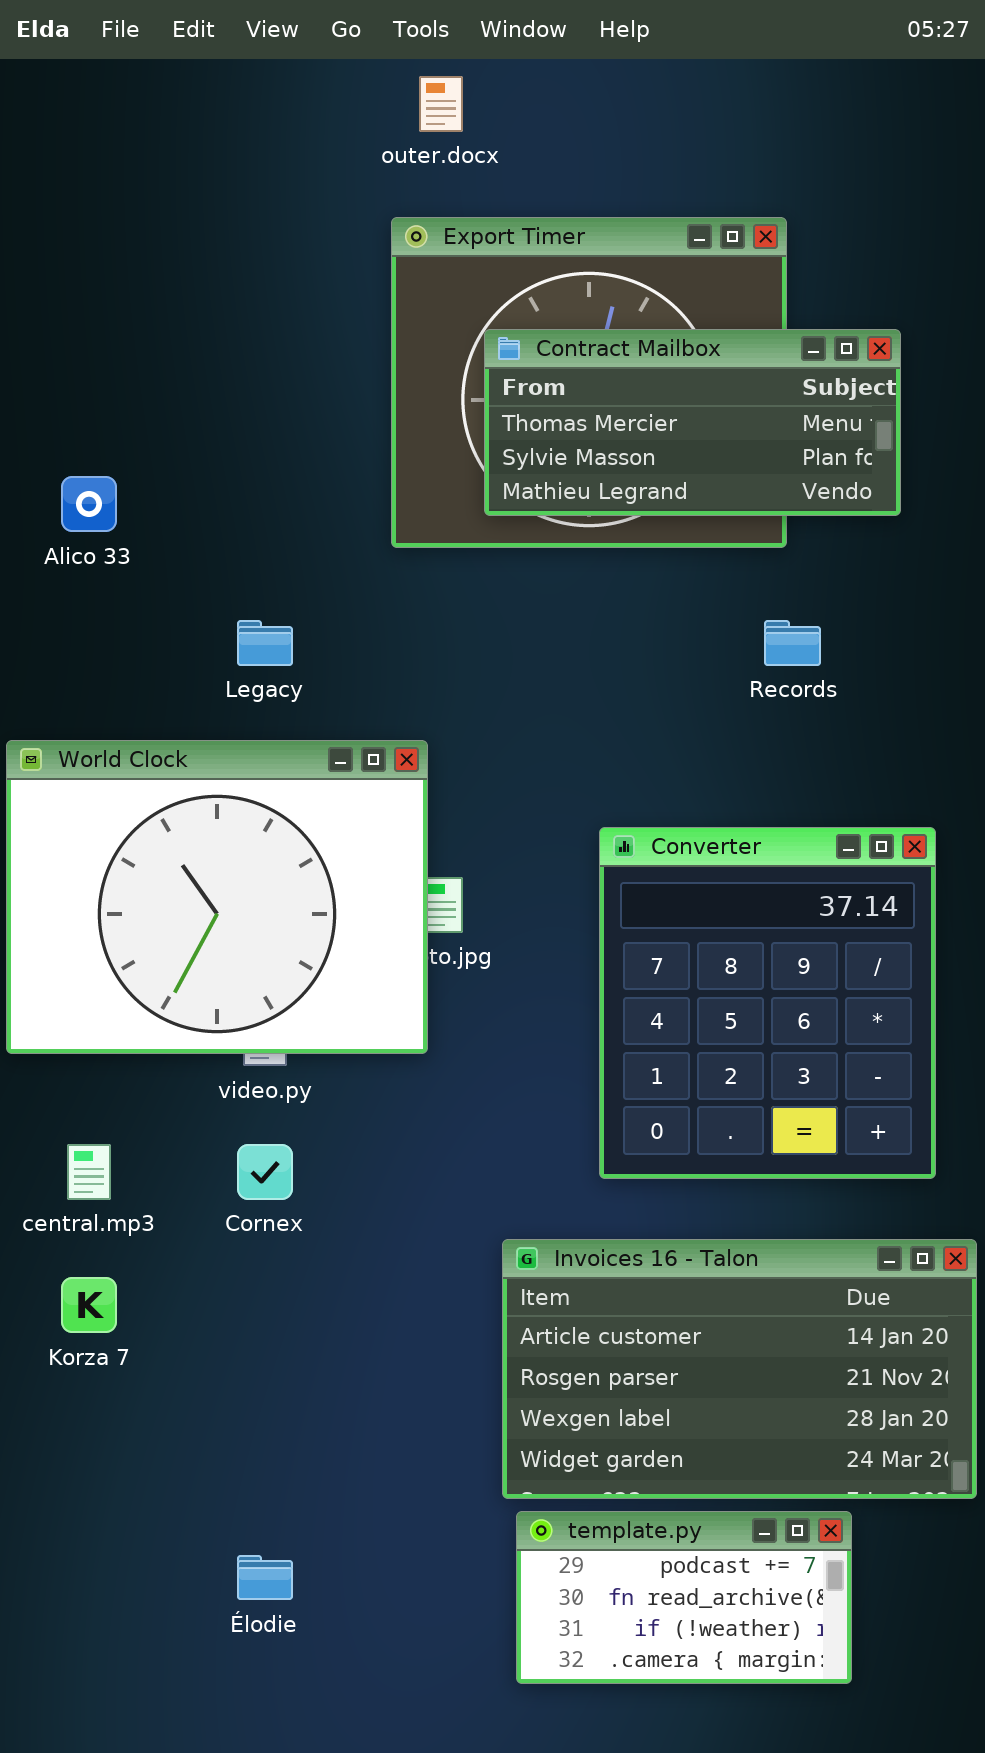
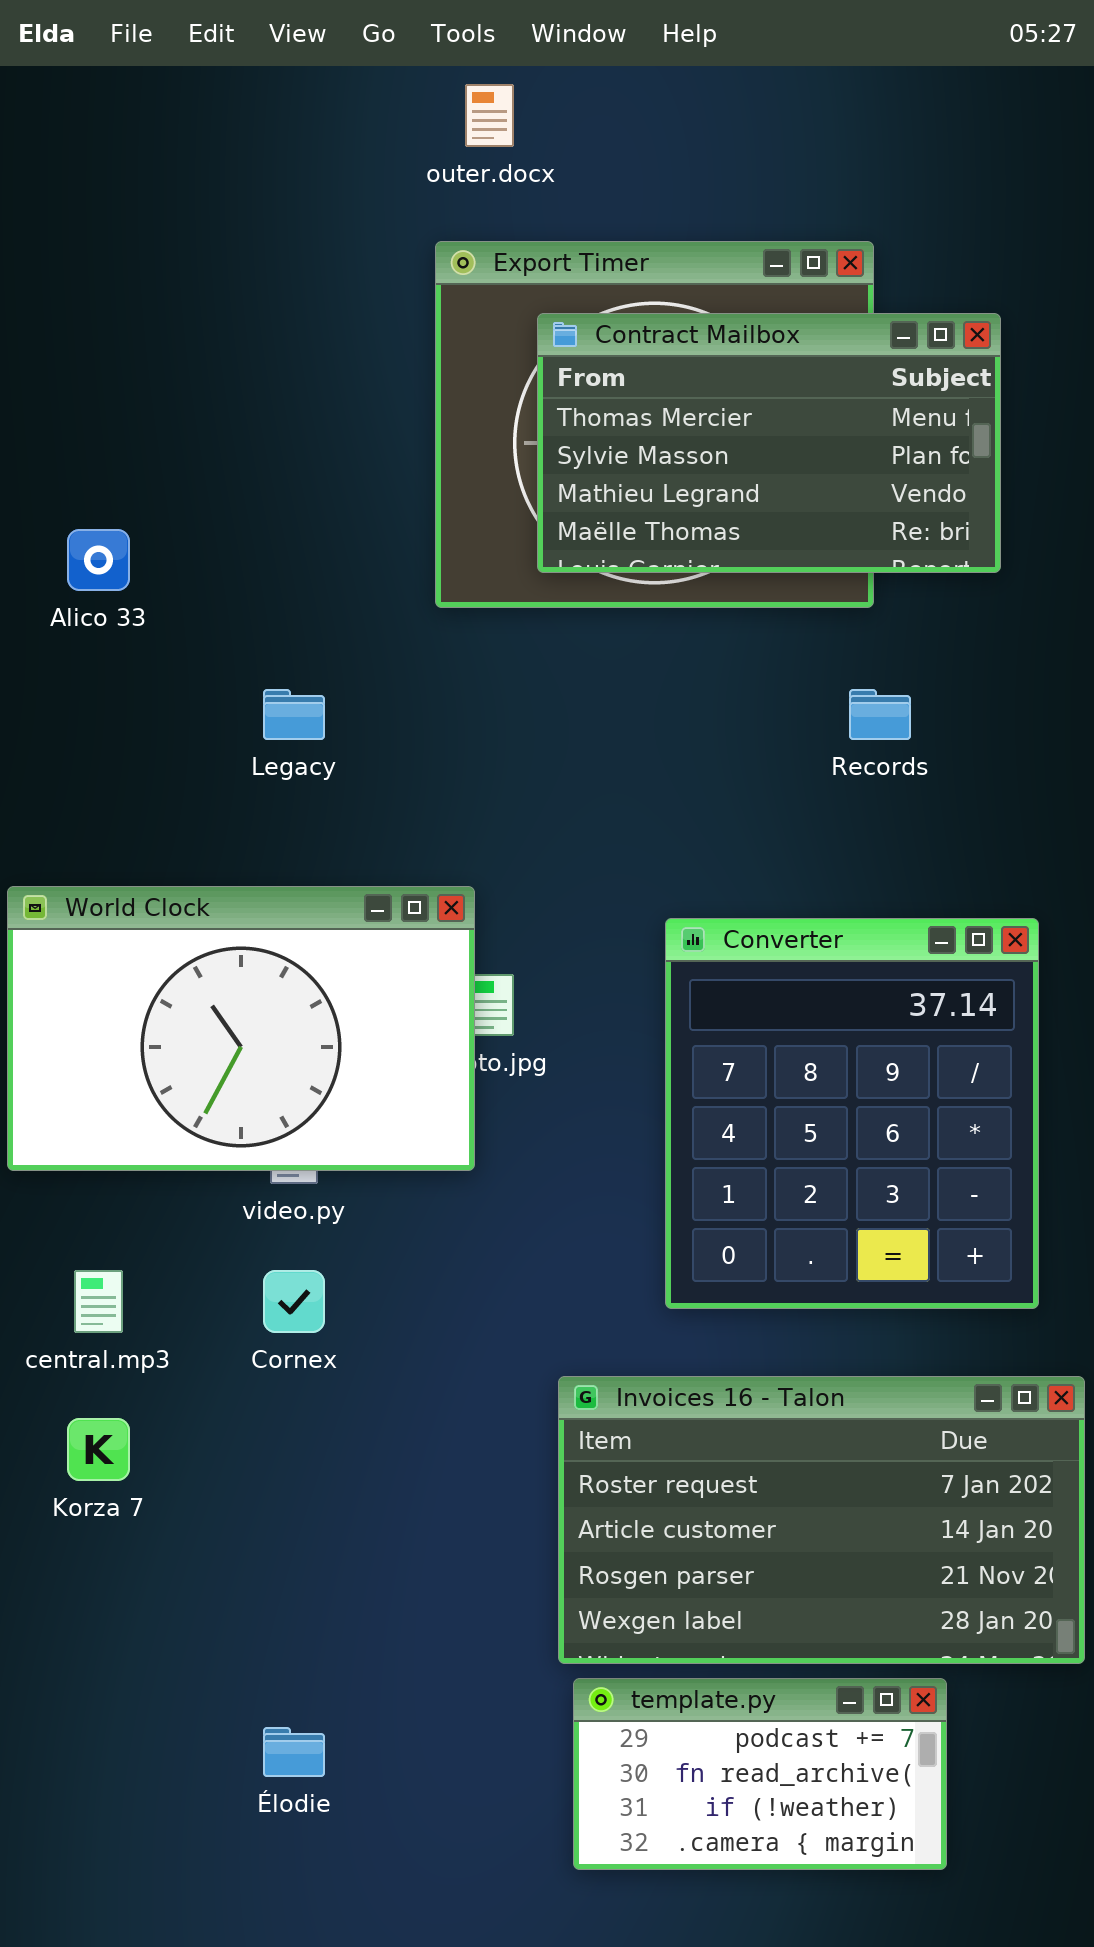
Contract Mailbox: [484,329,901,516] -> [537,313,1001,573], resized
World Clock: [6,740,428,1054] -> [7,886,475,1171], resized
Invoices 16 - Talon: [502,1239,977,1499] -> [558,1376,1085,1664], scrolled up 1 row

